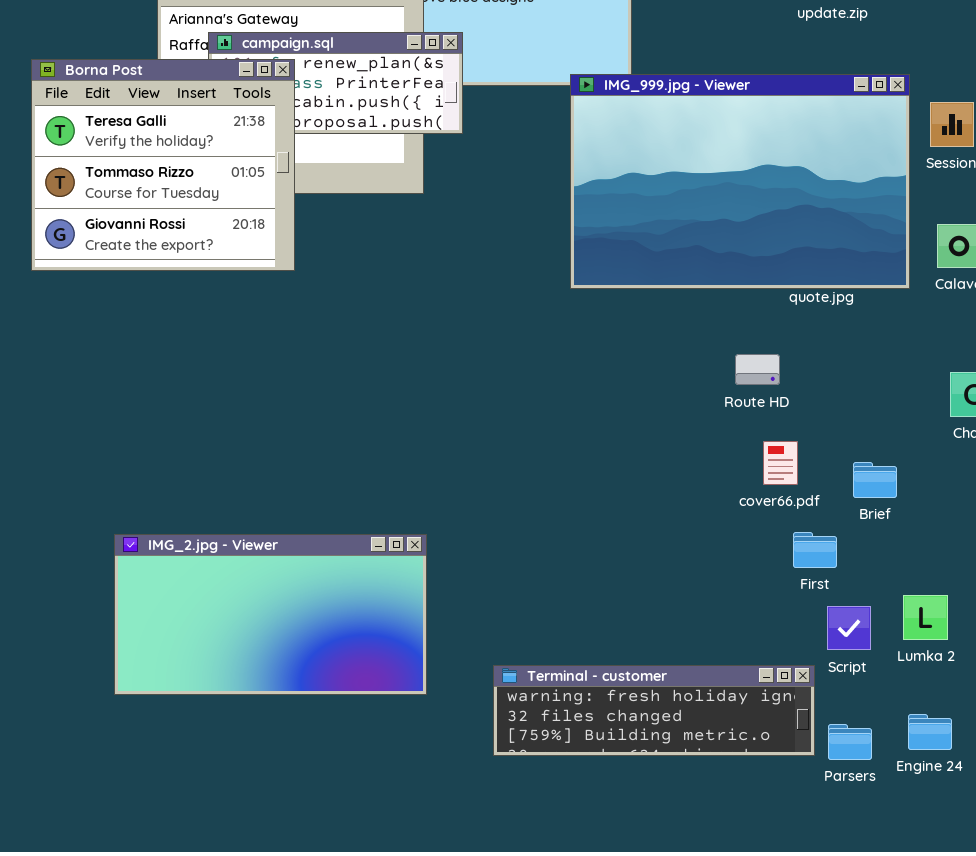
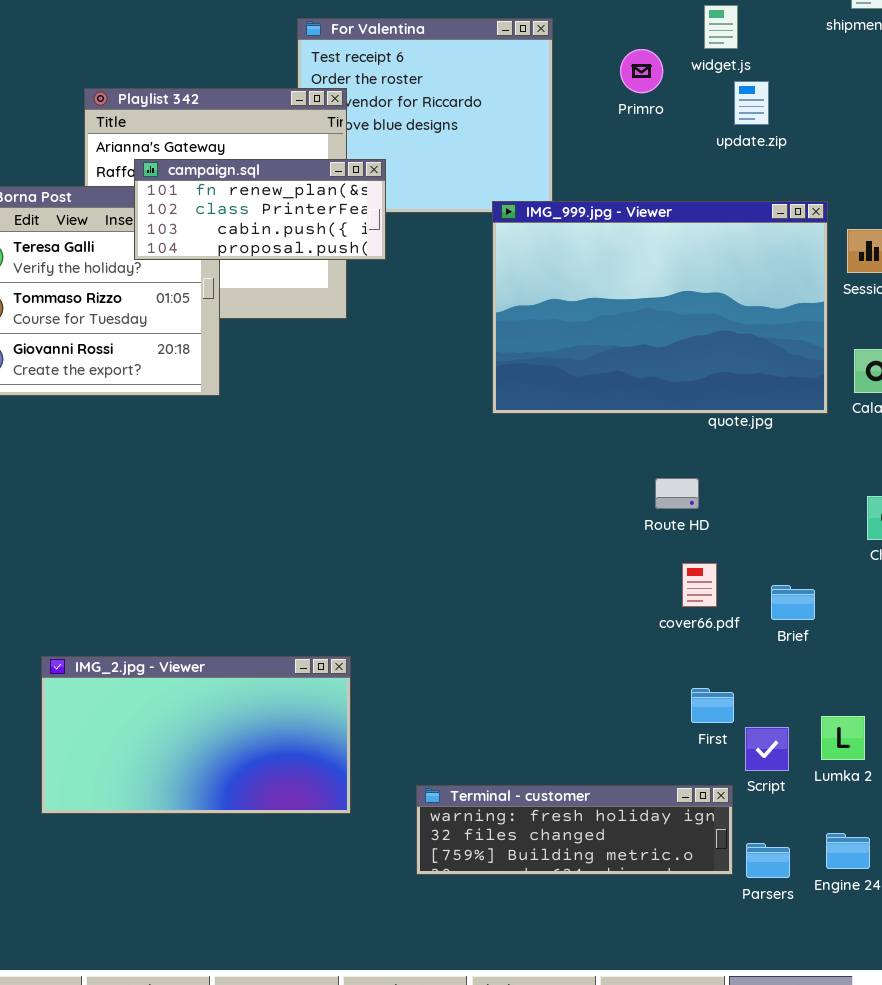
campaign.sql: [208,32,463,134] -> [134,159,386,260], raised
First: [793,532,837,568] -> [691,688,734,723], moved

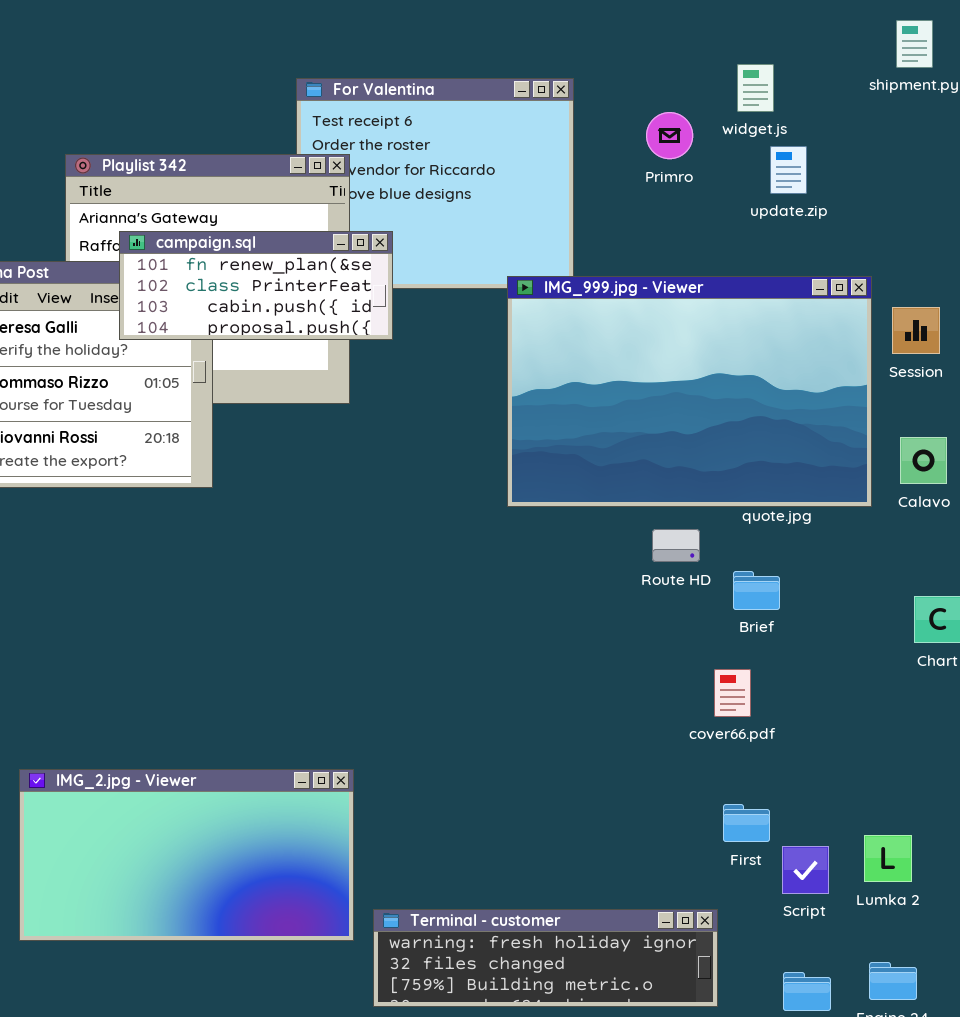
Route HD: [655,478,699,509] -> [652,529,700,562], moved
Brief: [771,585,815,620] -> [733,571,780,610], moved
Terminal - customer: [416,785,733,875] -> [373,909,718,1007], moved

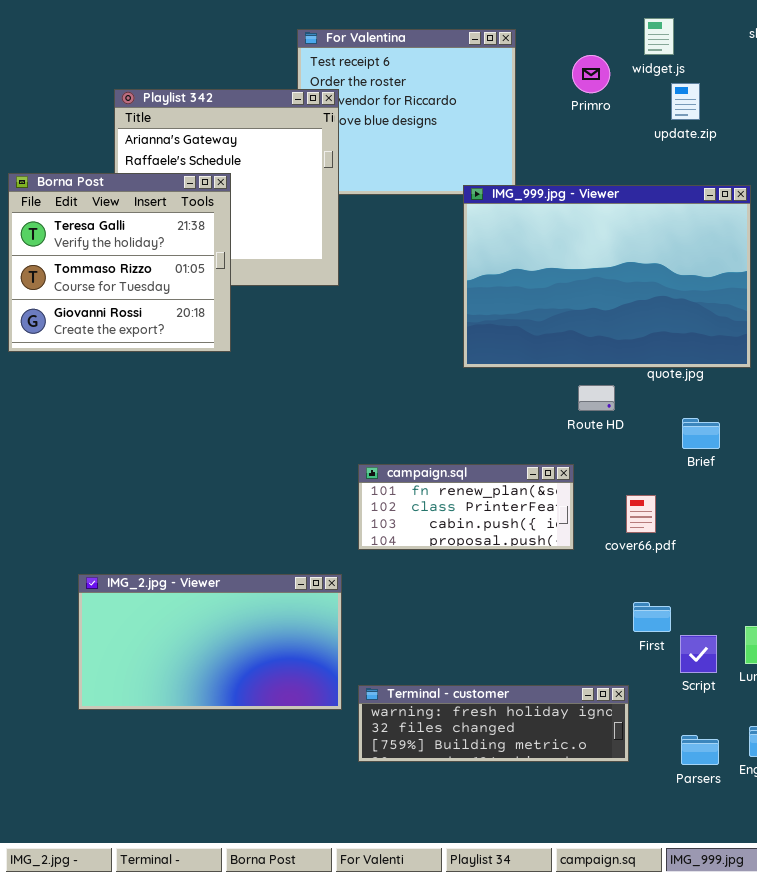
campaign.sql: [119,231,393,340] -> [358,464,574,550], moved
Brief: [733,571,780,610] -> [682,418,720,449], moved

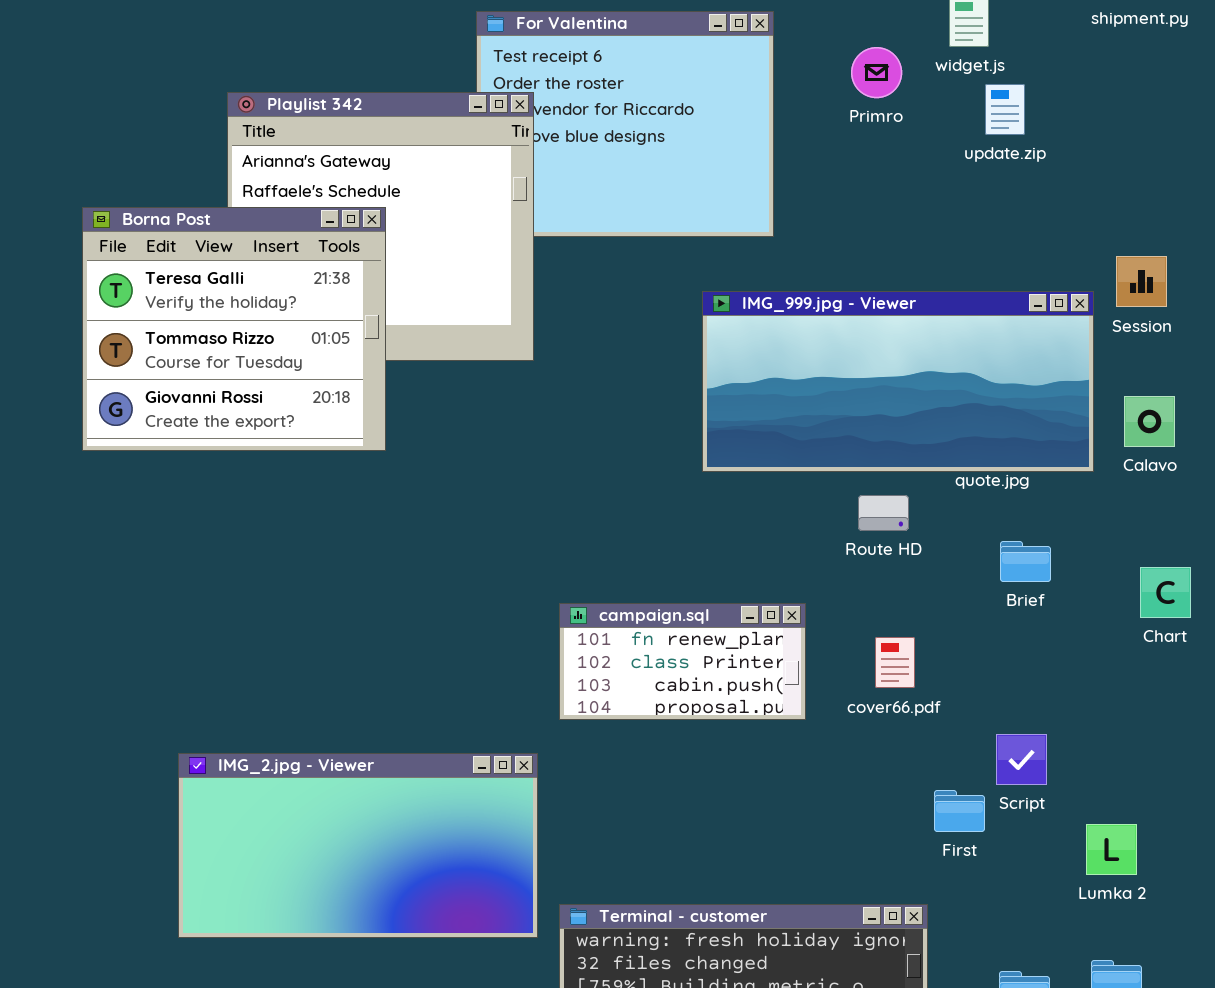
IMG_999.jpg - Viewer: [463,185,751,368] -> [702,291,1094,472], resized
campaign.sql: [358,464,574,550] -> [559,603,806,720], resized
cover66.pdf: [626,495,656,533] -> [875,637,915,688], moved
Script: [680,635,717,673] -> [996,734,1047,785], moved

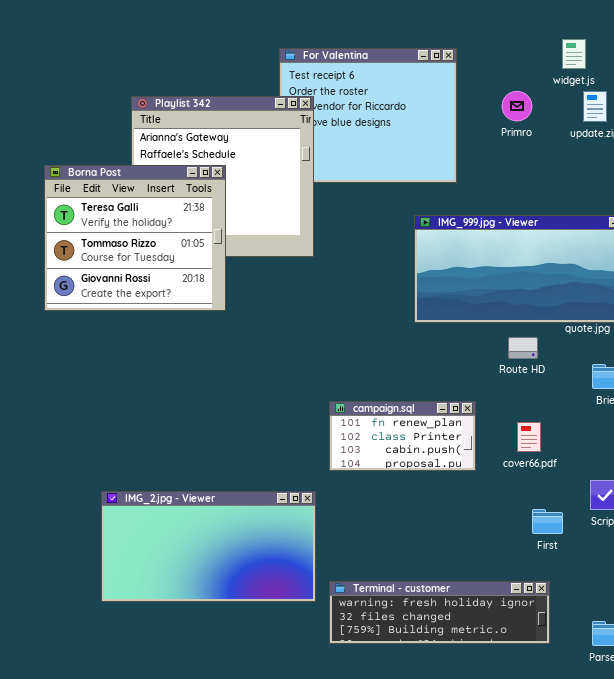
Primro: [851,47,902,98] -> [502,91,532,121], moved
First: [934,790,985,832] -> [532,509,563,534], moved

